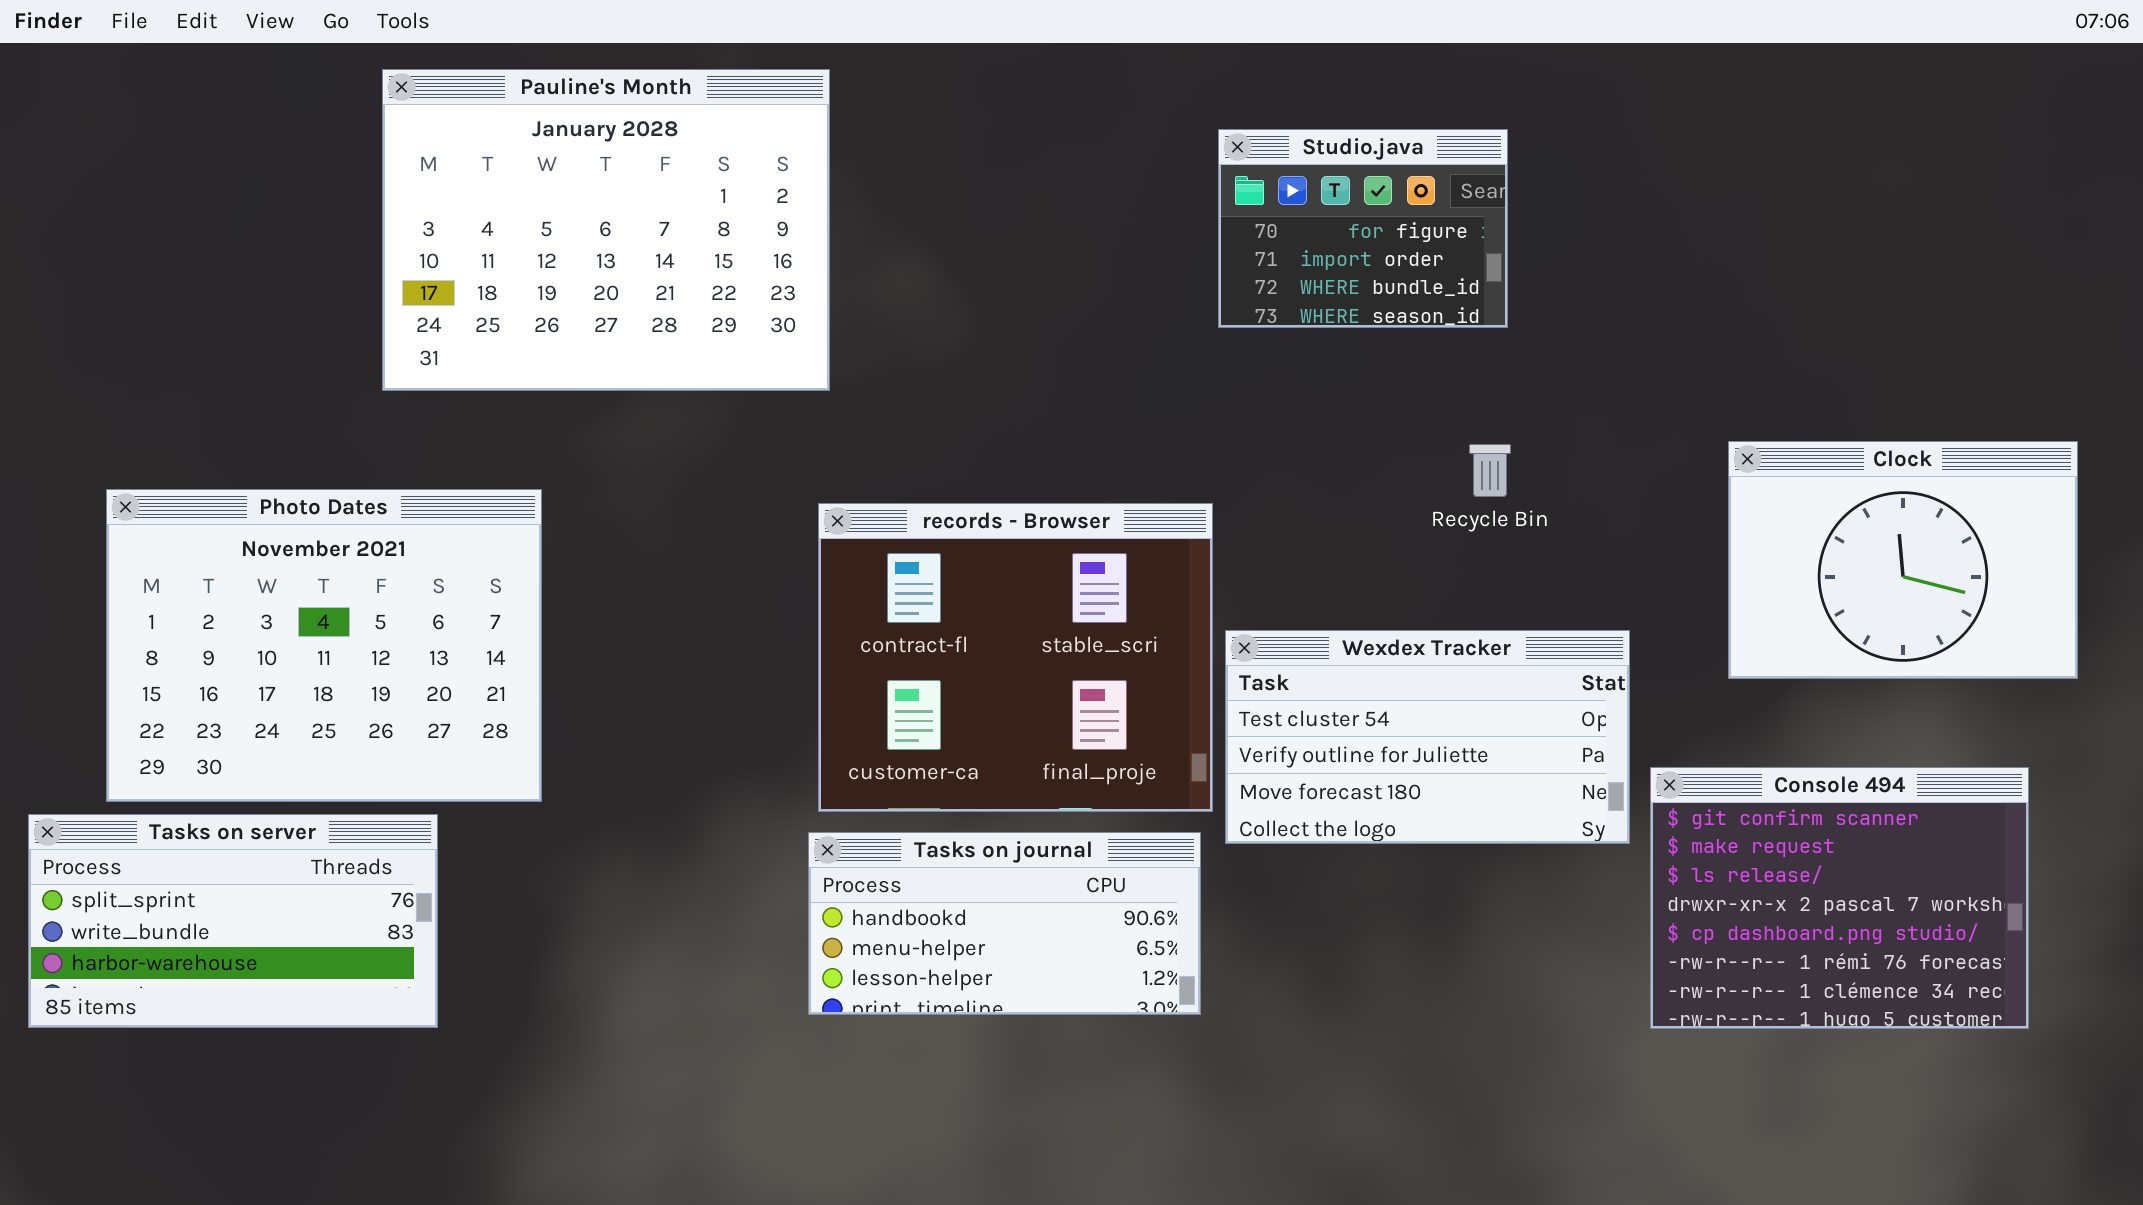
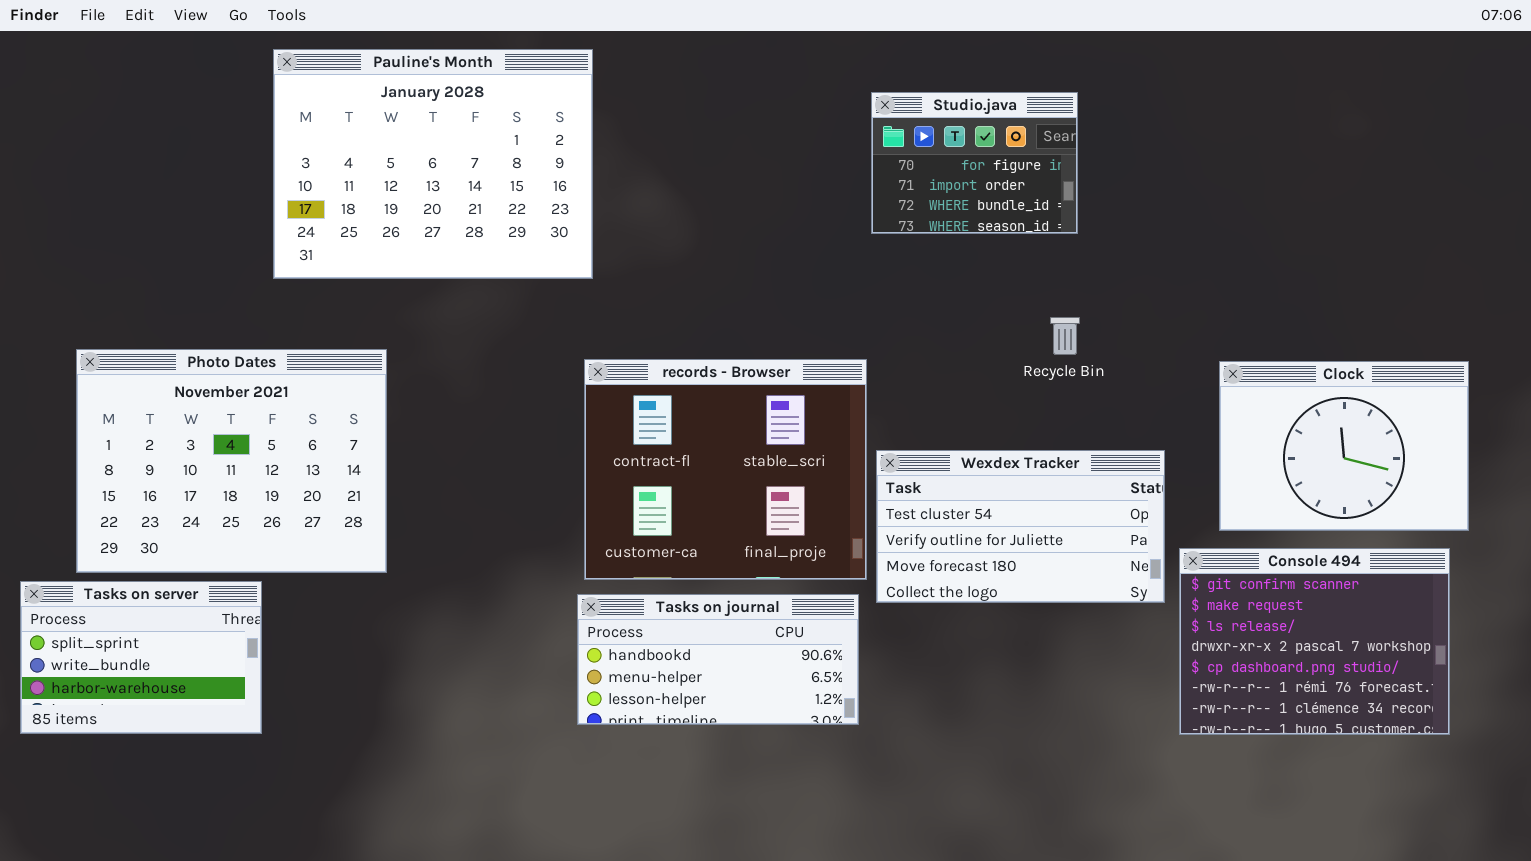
Clock: [1728,441,2078,679] -> [1219,361,1469,531], moved
Tasks on server: [28,814,438,1028] -> [20,581,262,734], resized

